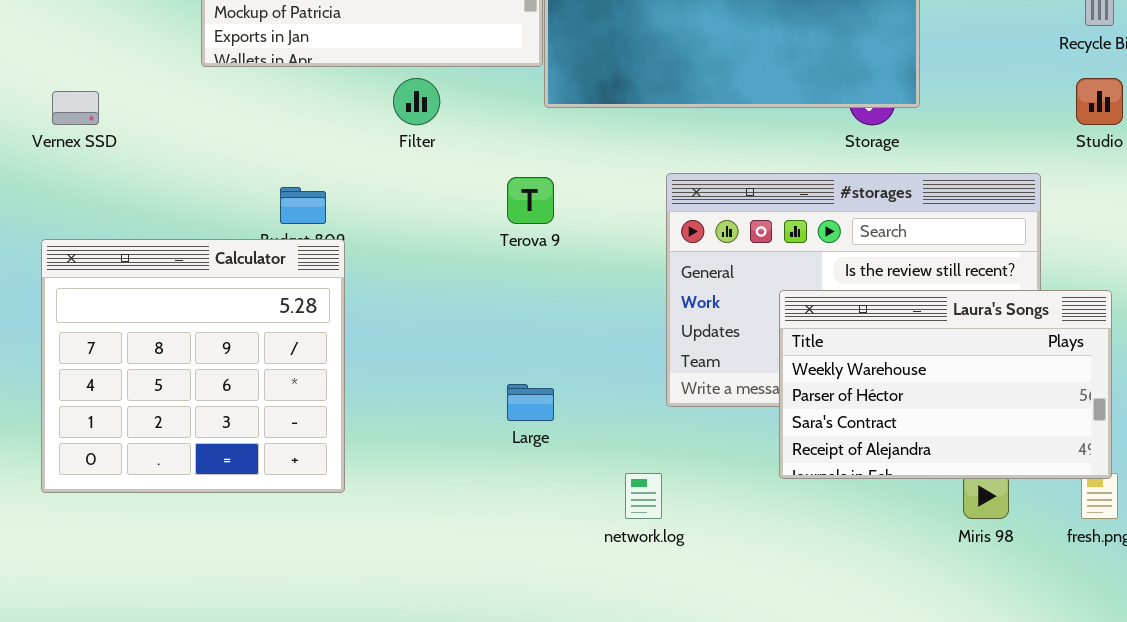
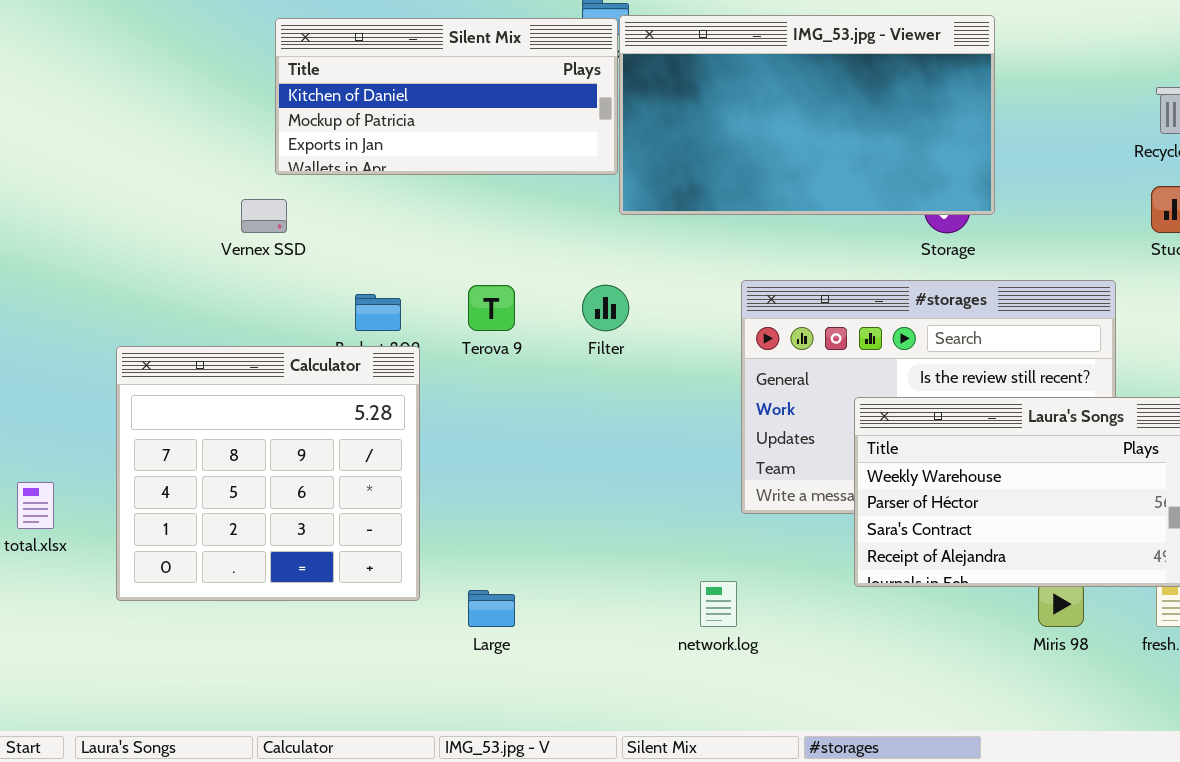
Filter: [393,78,440,125] -> [582,285,629,331], moved
Vernex SSD: [52,91,99,125] -> [241,199,287,233], moved
Terova 9: [507,177,554,224] -> [468,285,515,331], moved
Large: [507,384,554,421] -> [468,590,515,627], moved

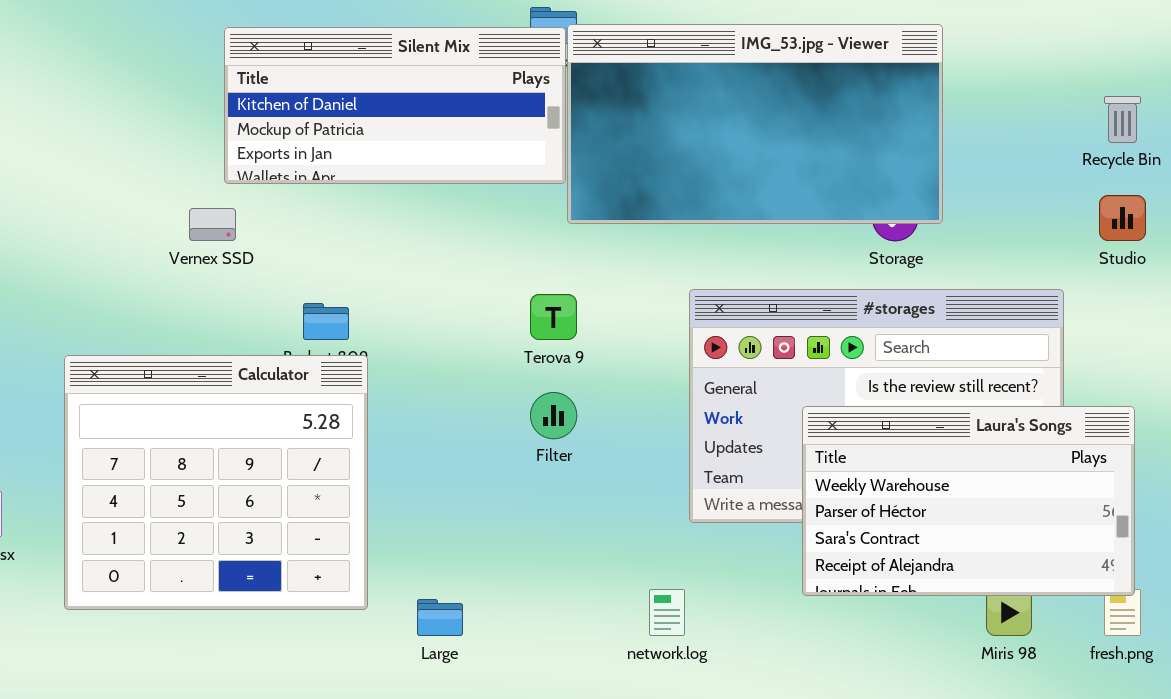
Terova 9: [468,285,515,331] -> [530,294,577,340], moved
Filter: [582,285,629,331] -> [530,392,577,439], moved

